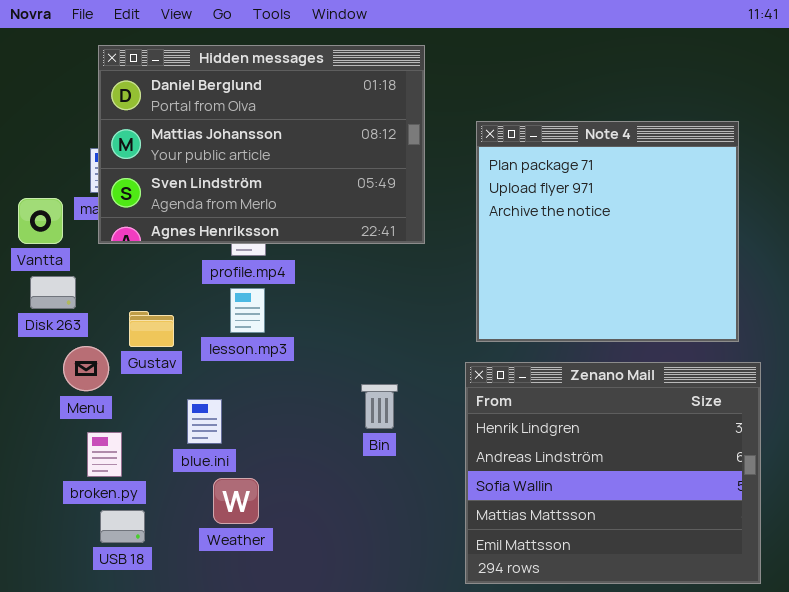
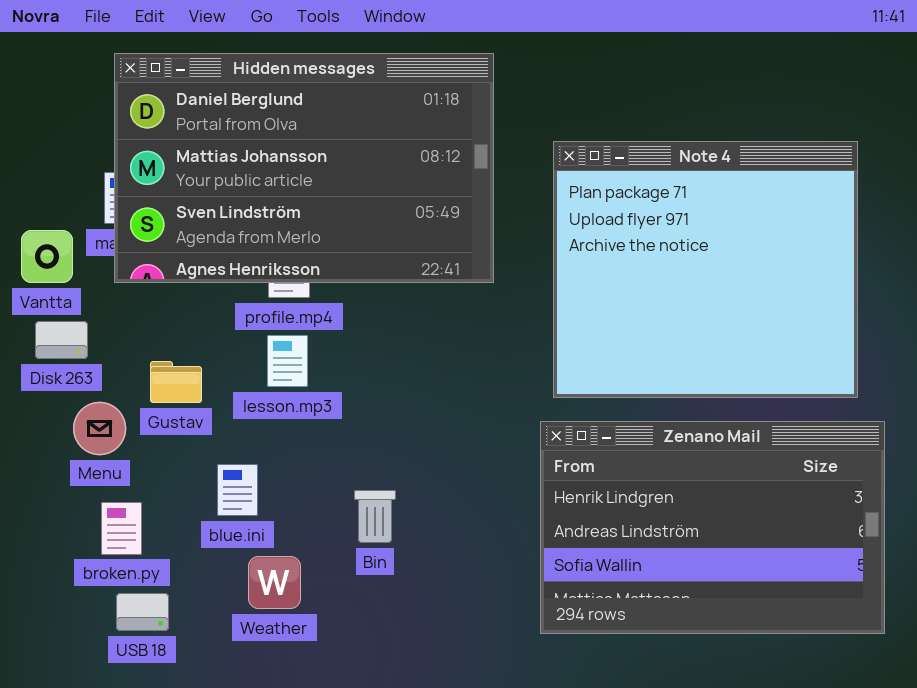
Zenano Mail: [465,362,761,584] -> [540,421,885,634], resized
Bin: [361,384,398,429] -> [354,490,396,543], moved

